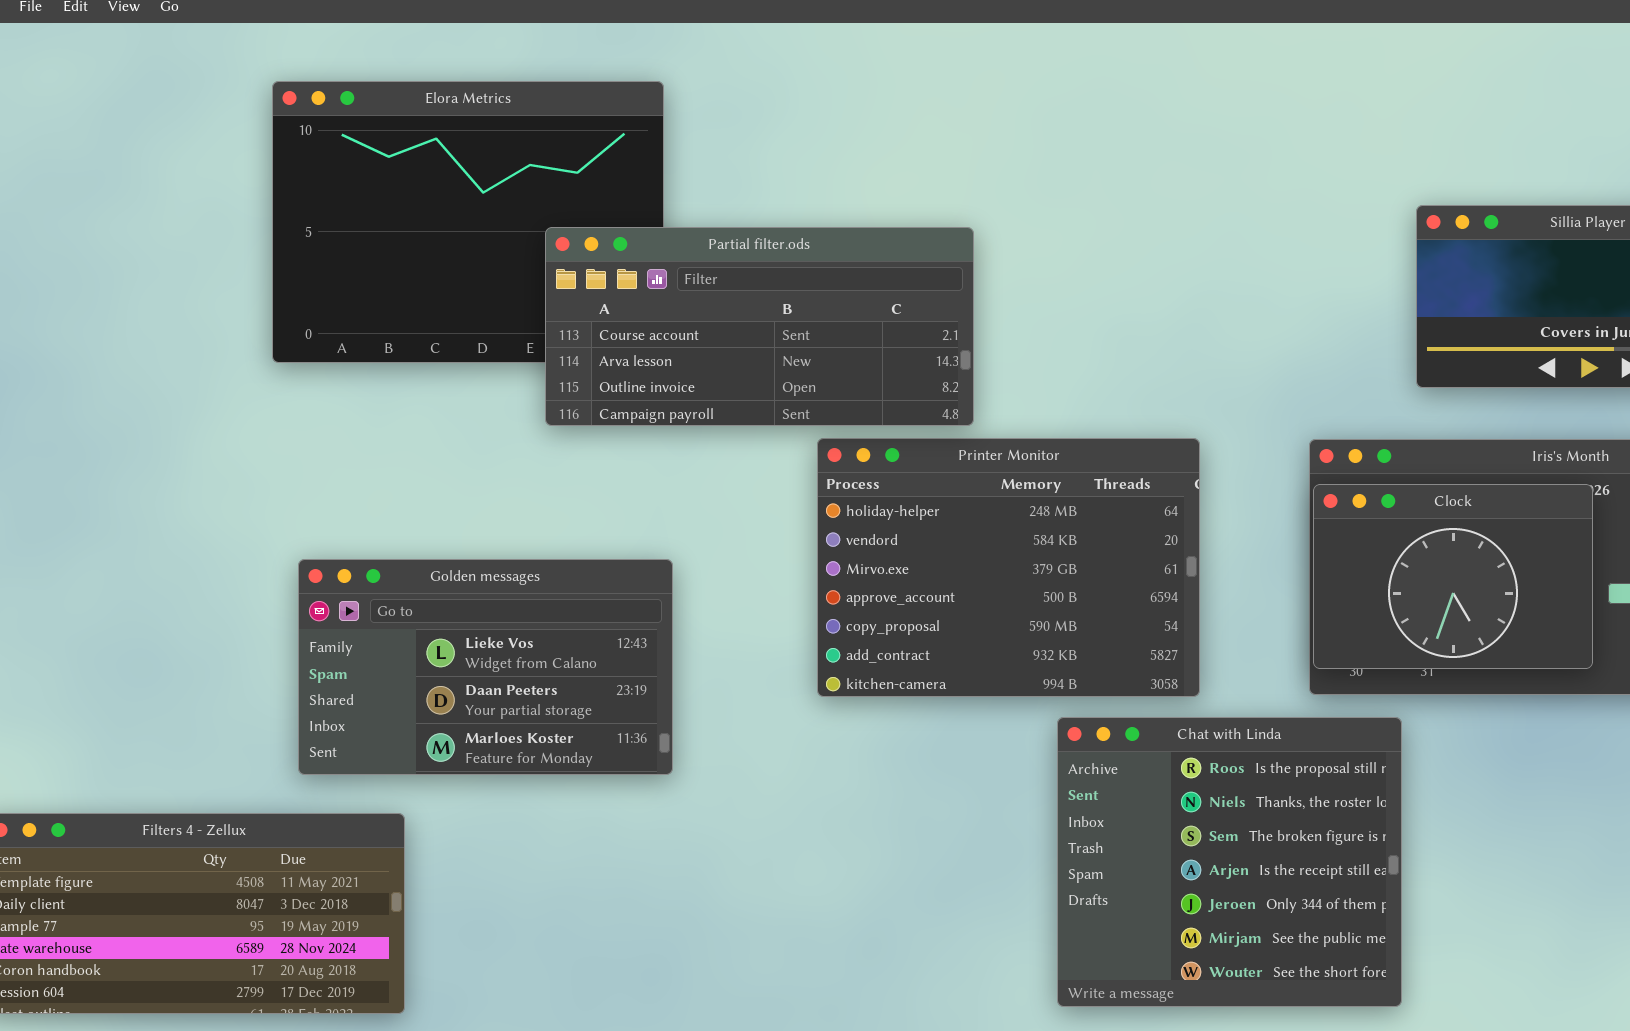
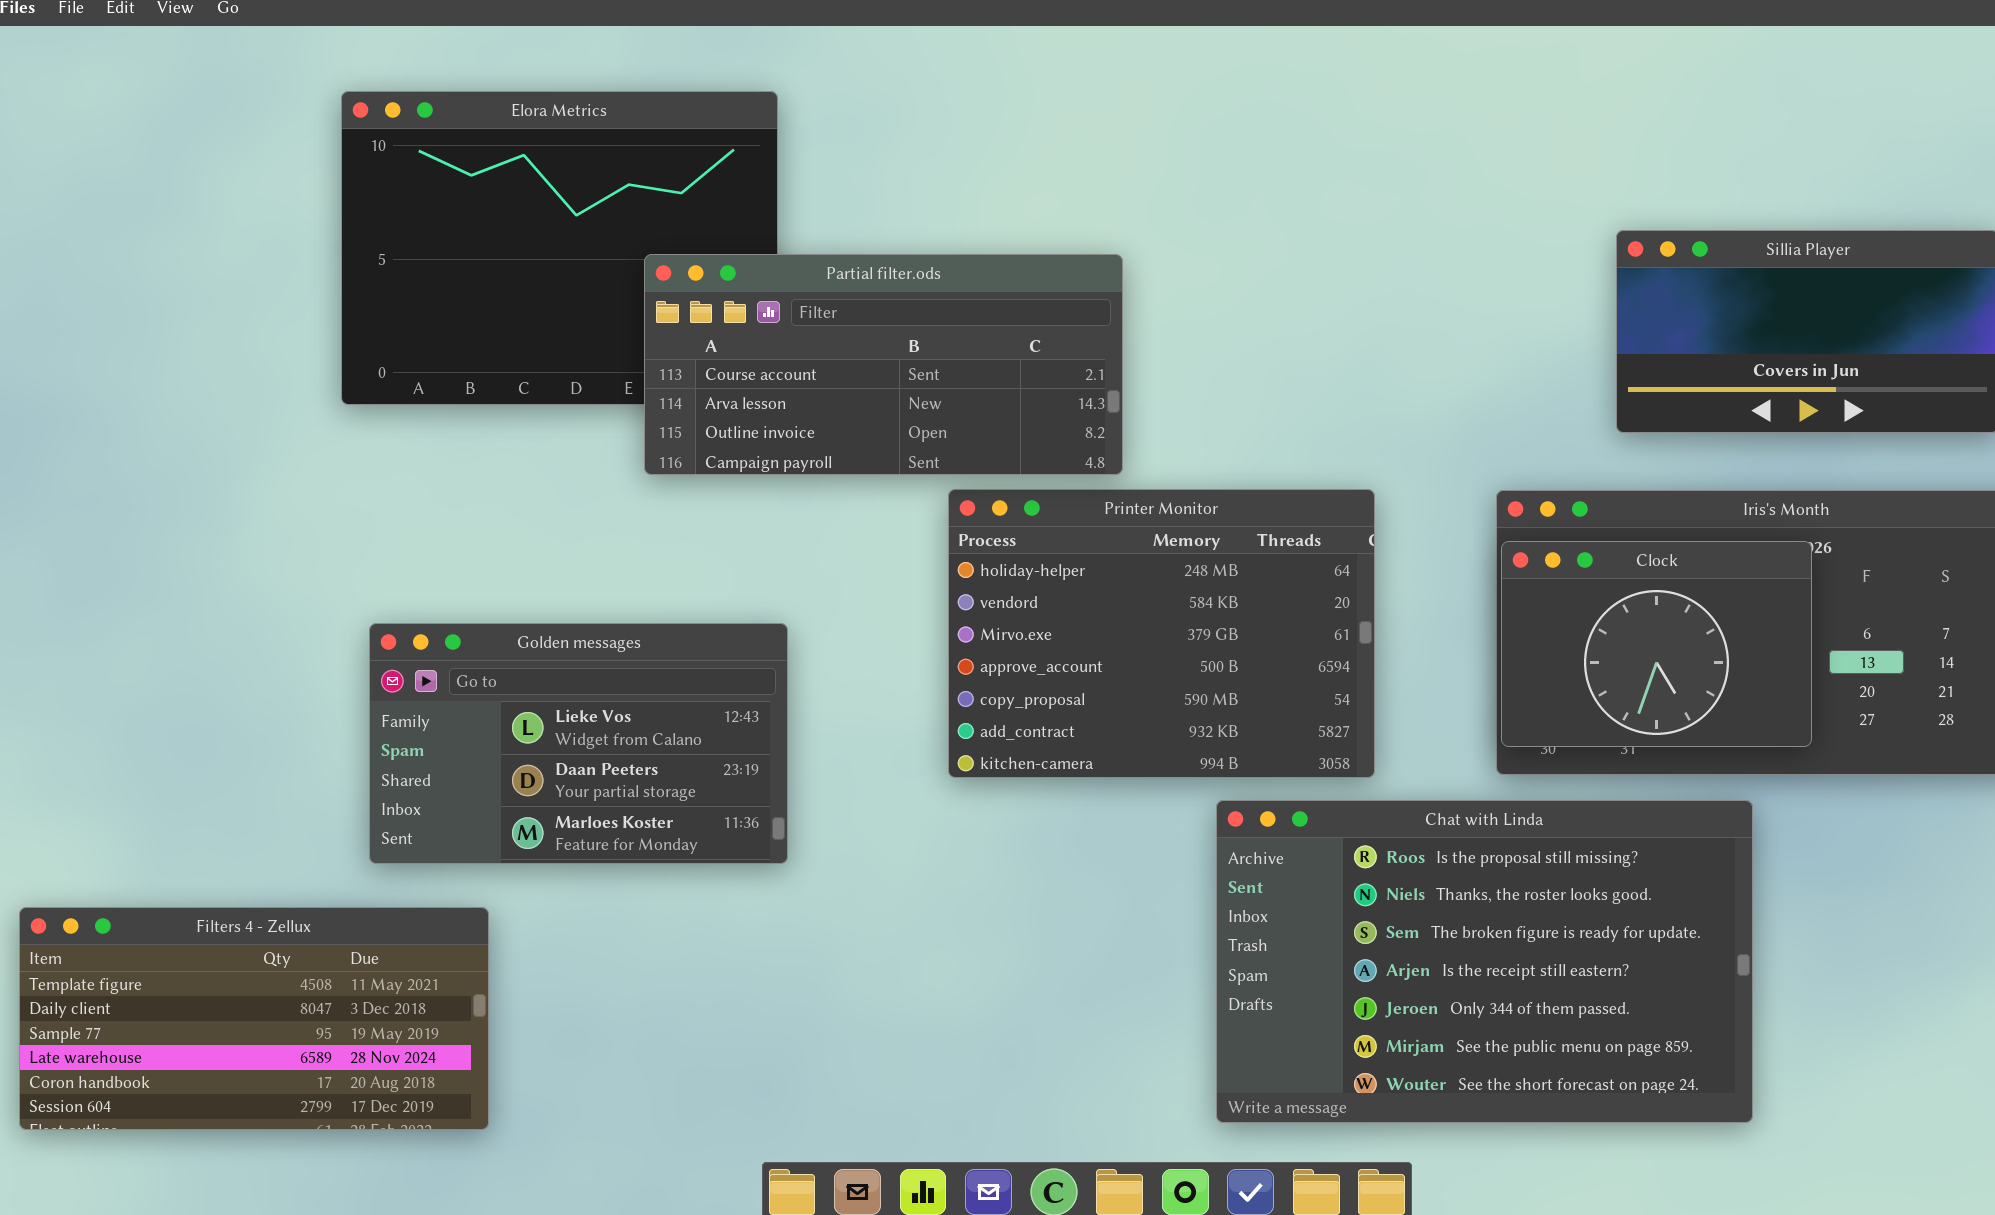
Chat with Linda: [1057,717,1402,1007] -> [1216,800,1753,1123], resized

